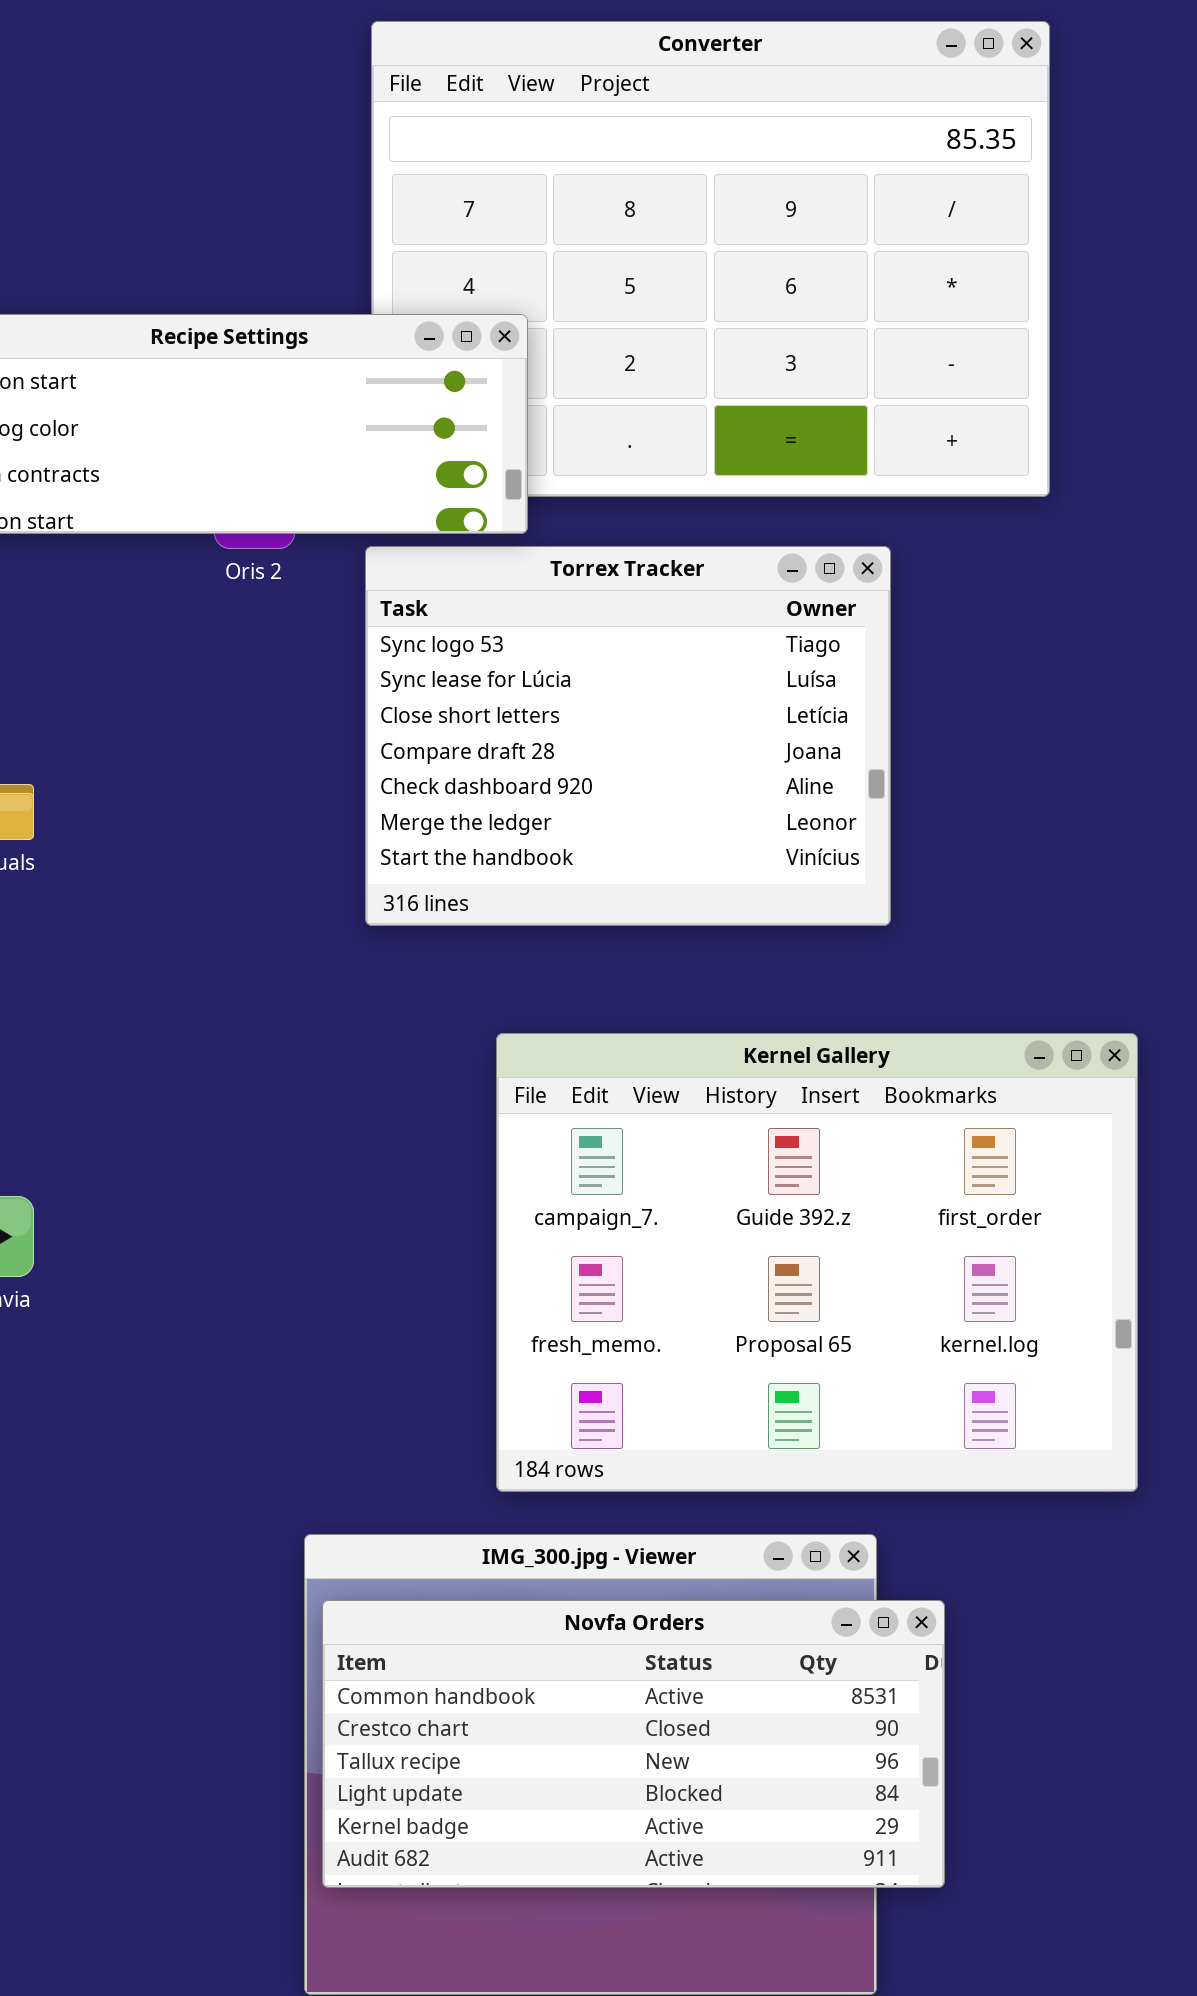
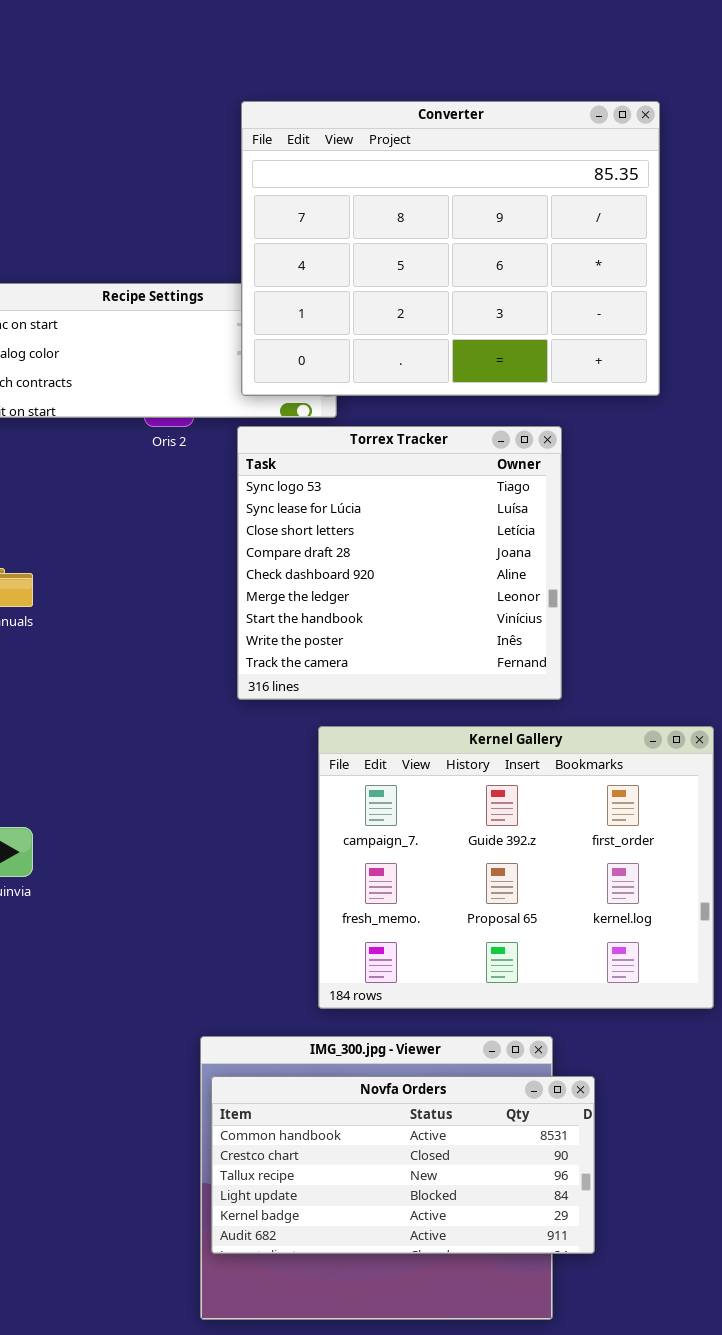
Converter: [371,21,1050,497] -> [241,101,660,396], raised
Torrex Tracker: [365,546,891,926] -> [237,426,562,700], resized

